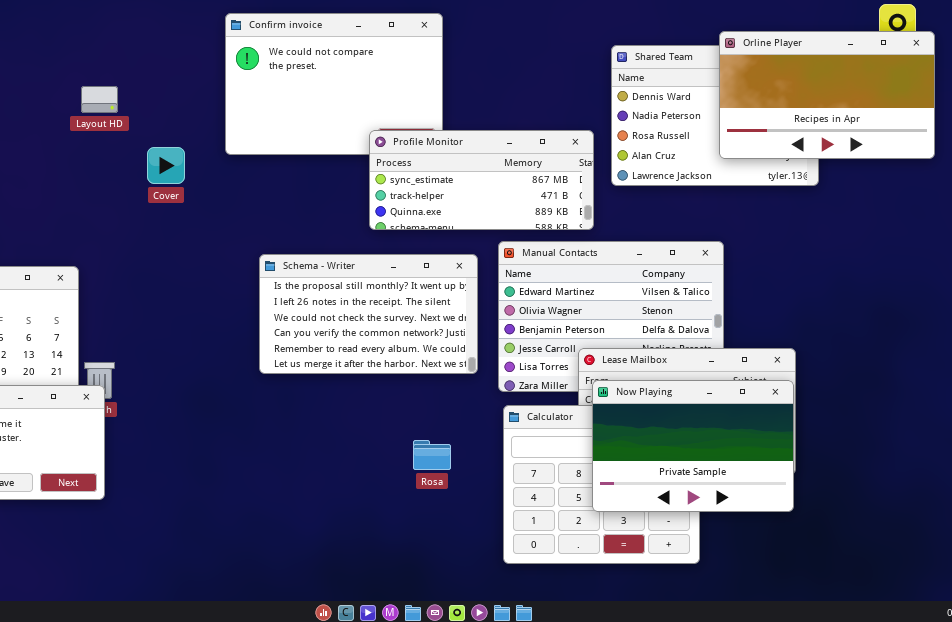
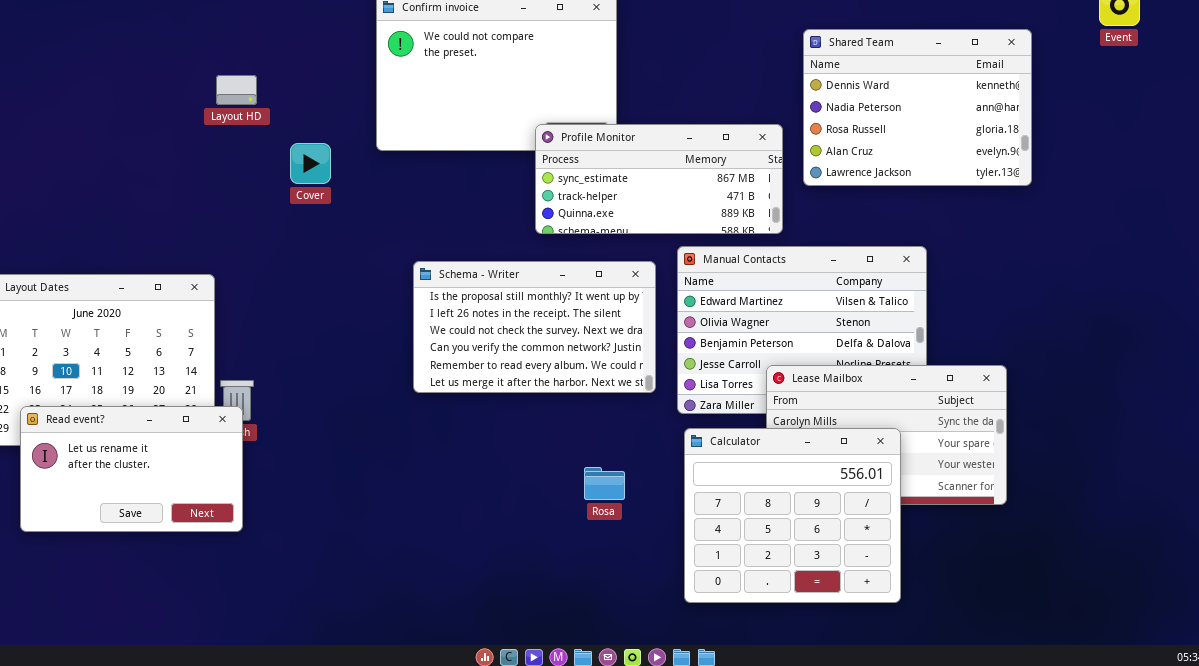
Orline Player: [719,31,935,159] -> none, closed
Now Playing: [592,380,794,512] -> none, closed

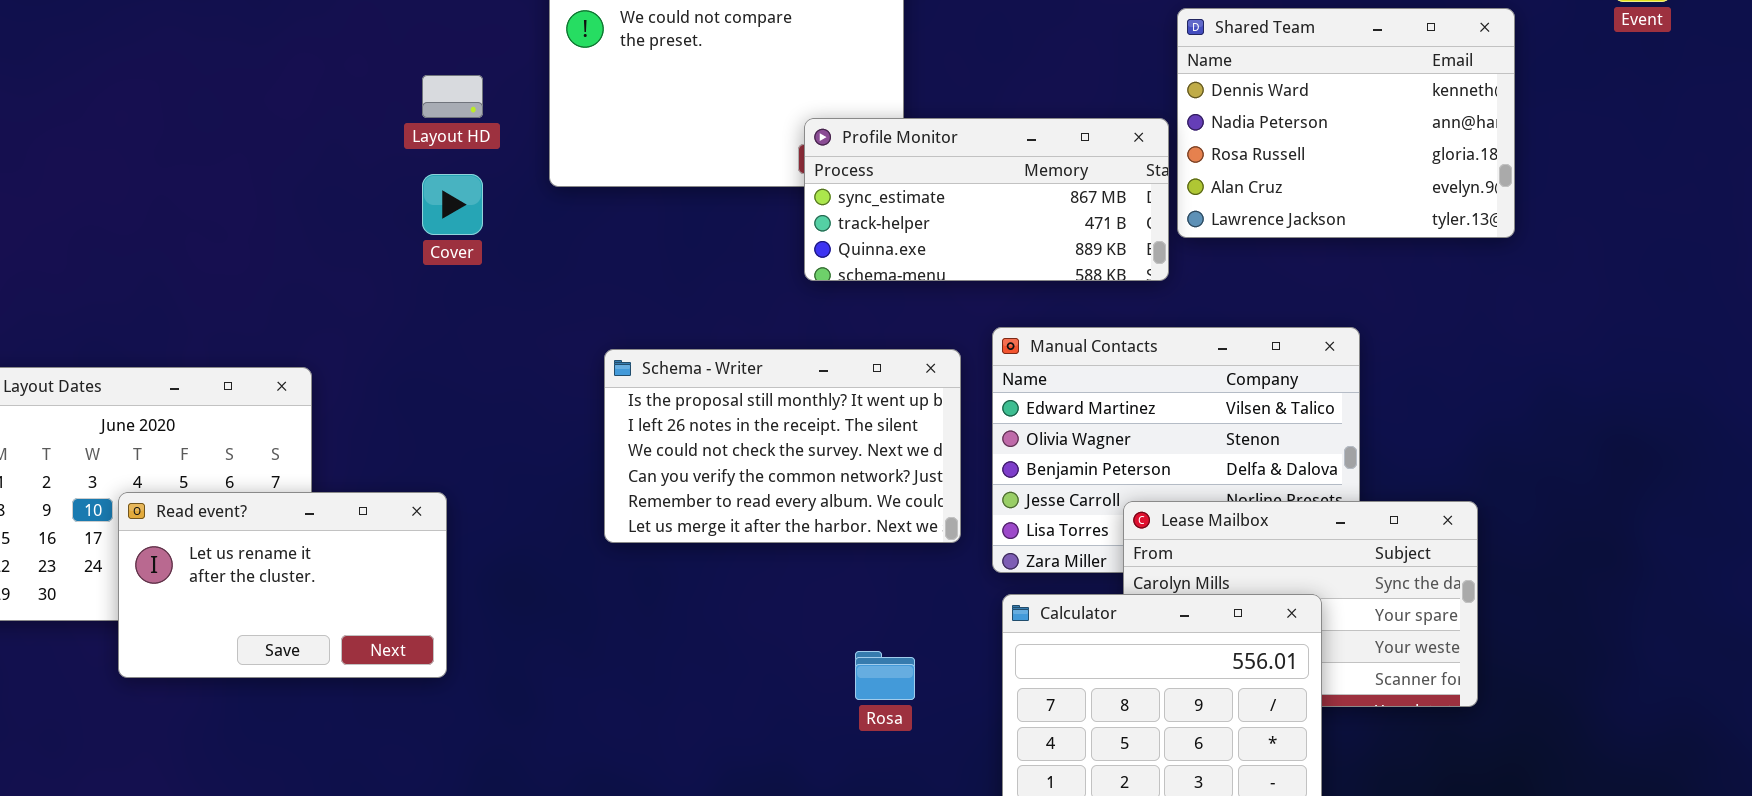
Layout HD: [216,75,257,105] -> [422,75,483,118], moved
Profile Monitor: [535,124,783,234] -> [804,118,1169,281], moved
Read event?: [20,406,243,532] -> [118,492,447,678], moved

